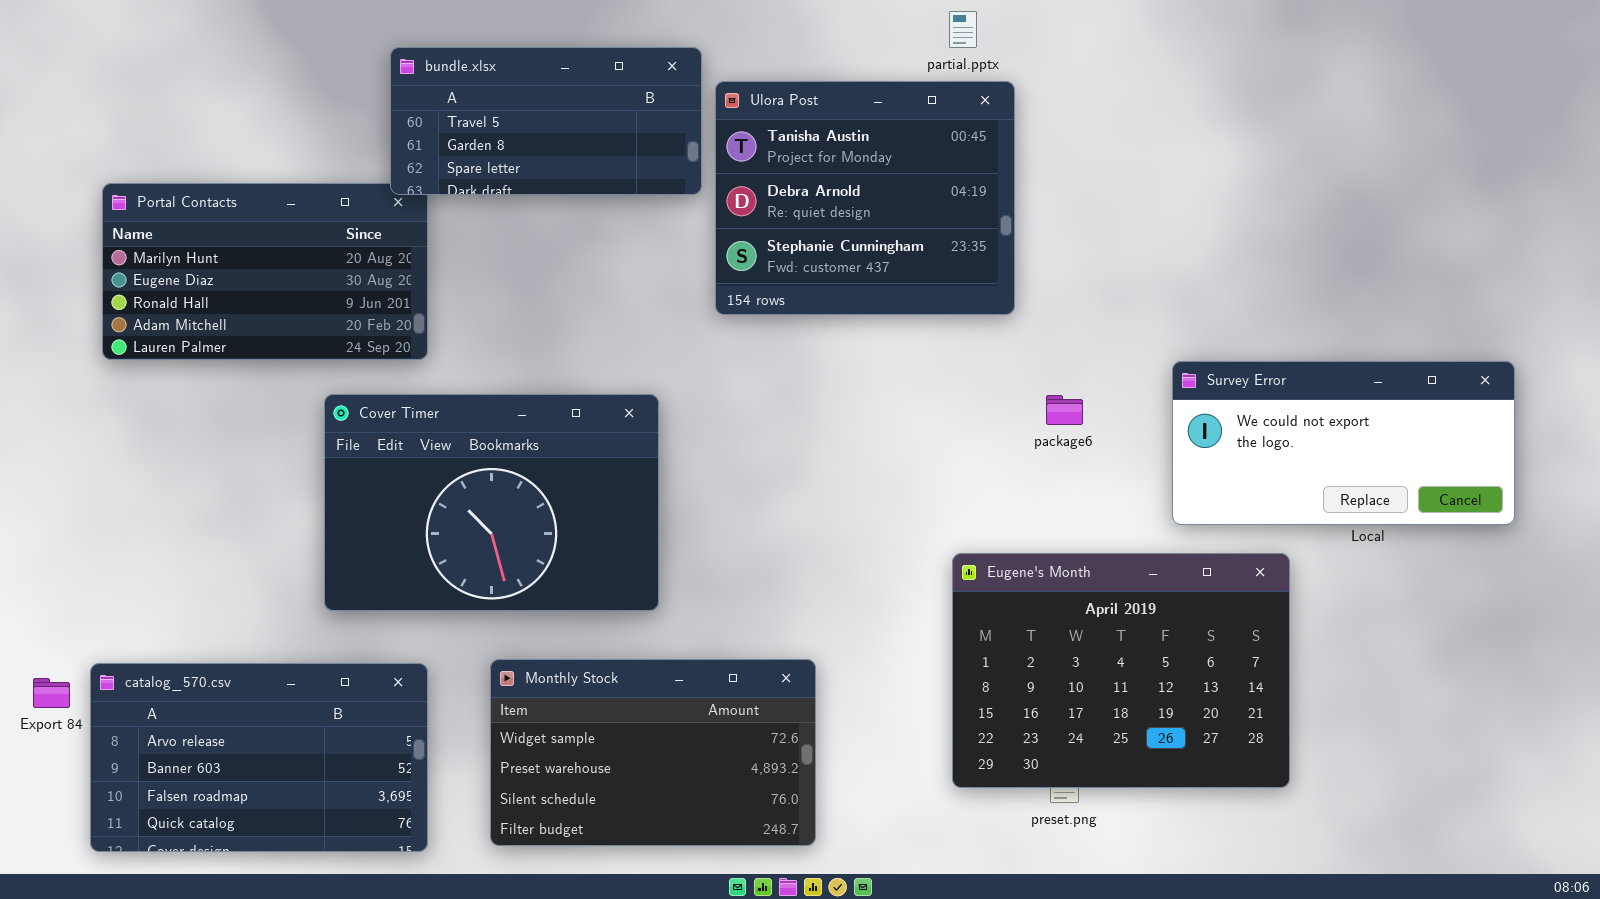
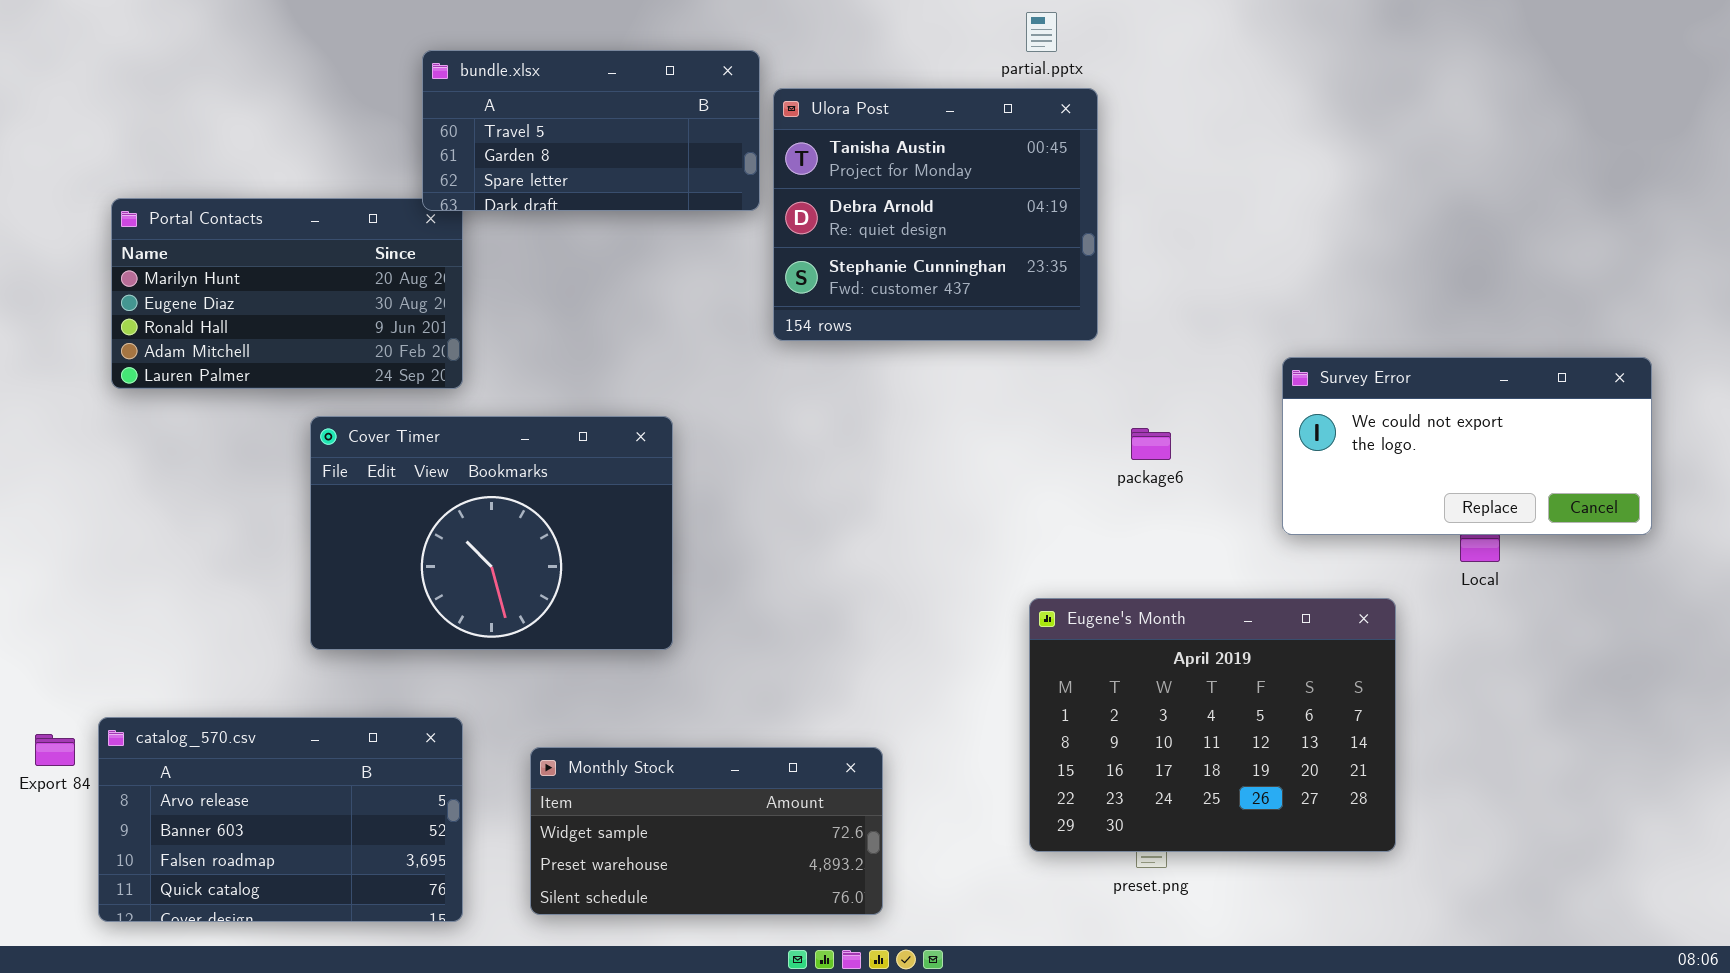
Survey Error: [1172,361,1515,525] -> [1282,357,1652,535], moved
Cover Timer: [324,394,659,611] -> [310,416,673,650], moved
Monthly Stock: [490,659,816,846] -> [530,747,883,915], resized

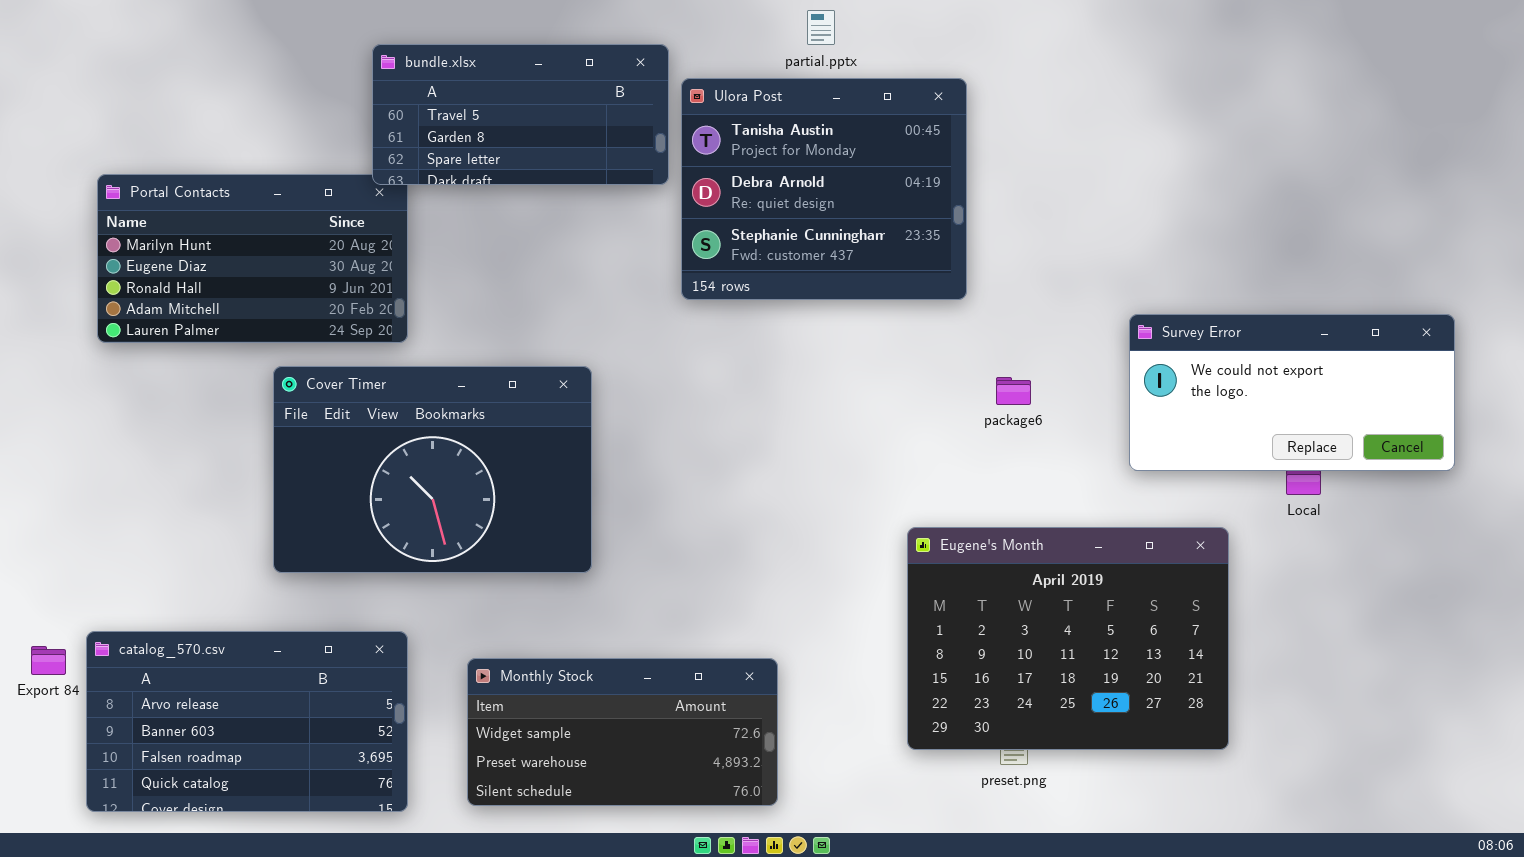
partial.pptx: [1026,12,1057,52] -> [807,10,835,45], moved

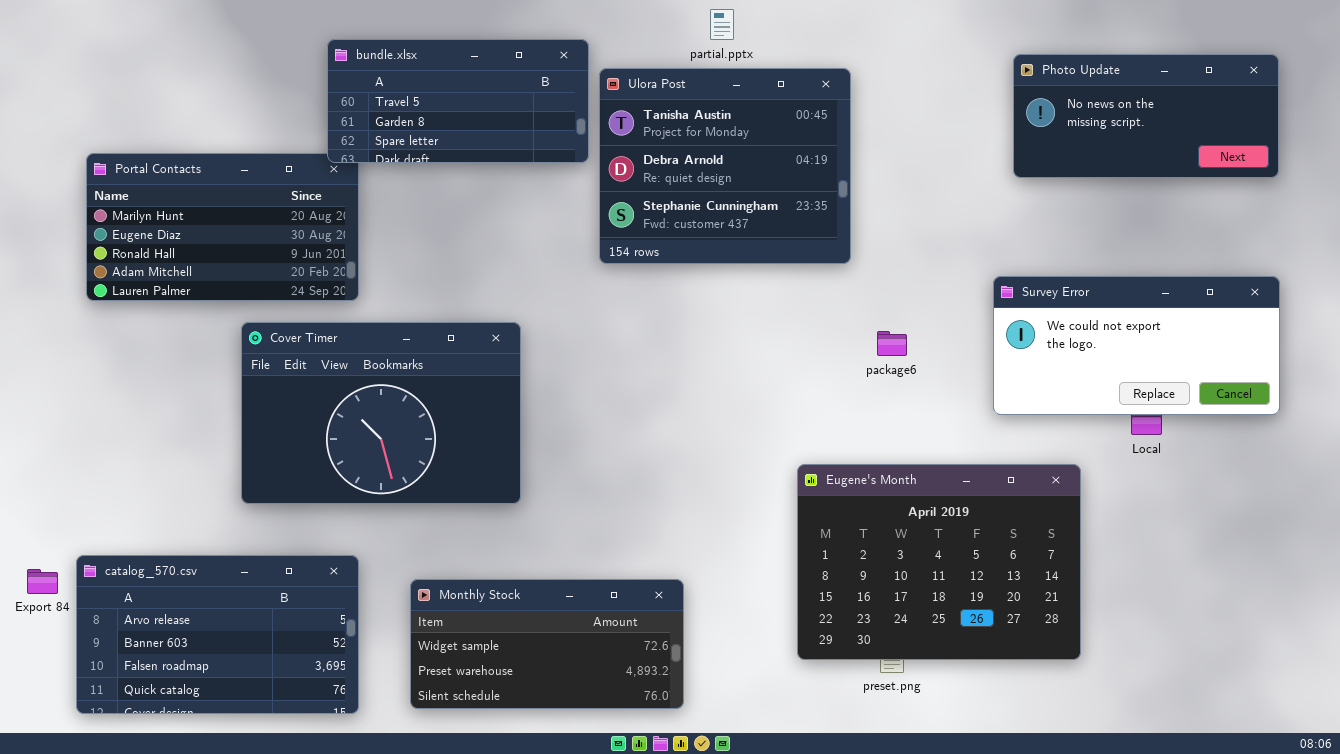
Photo Update: none -> [1013,54,1279,178], opened

